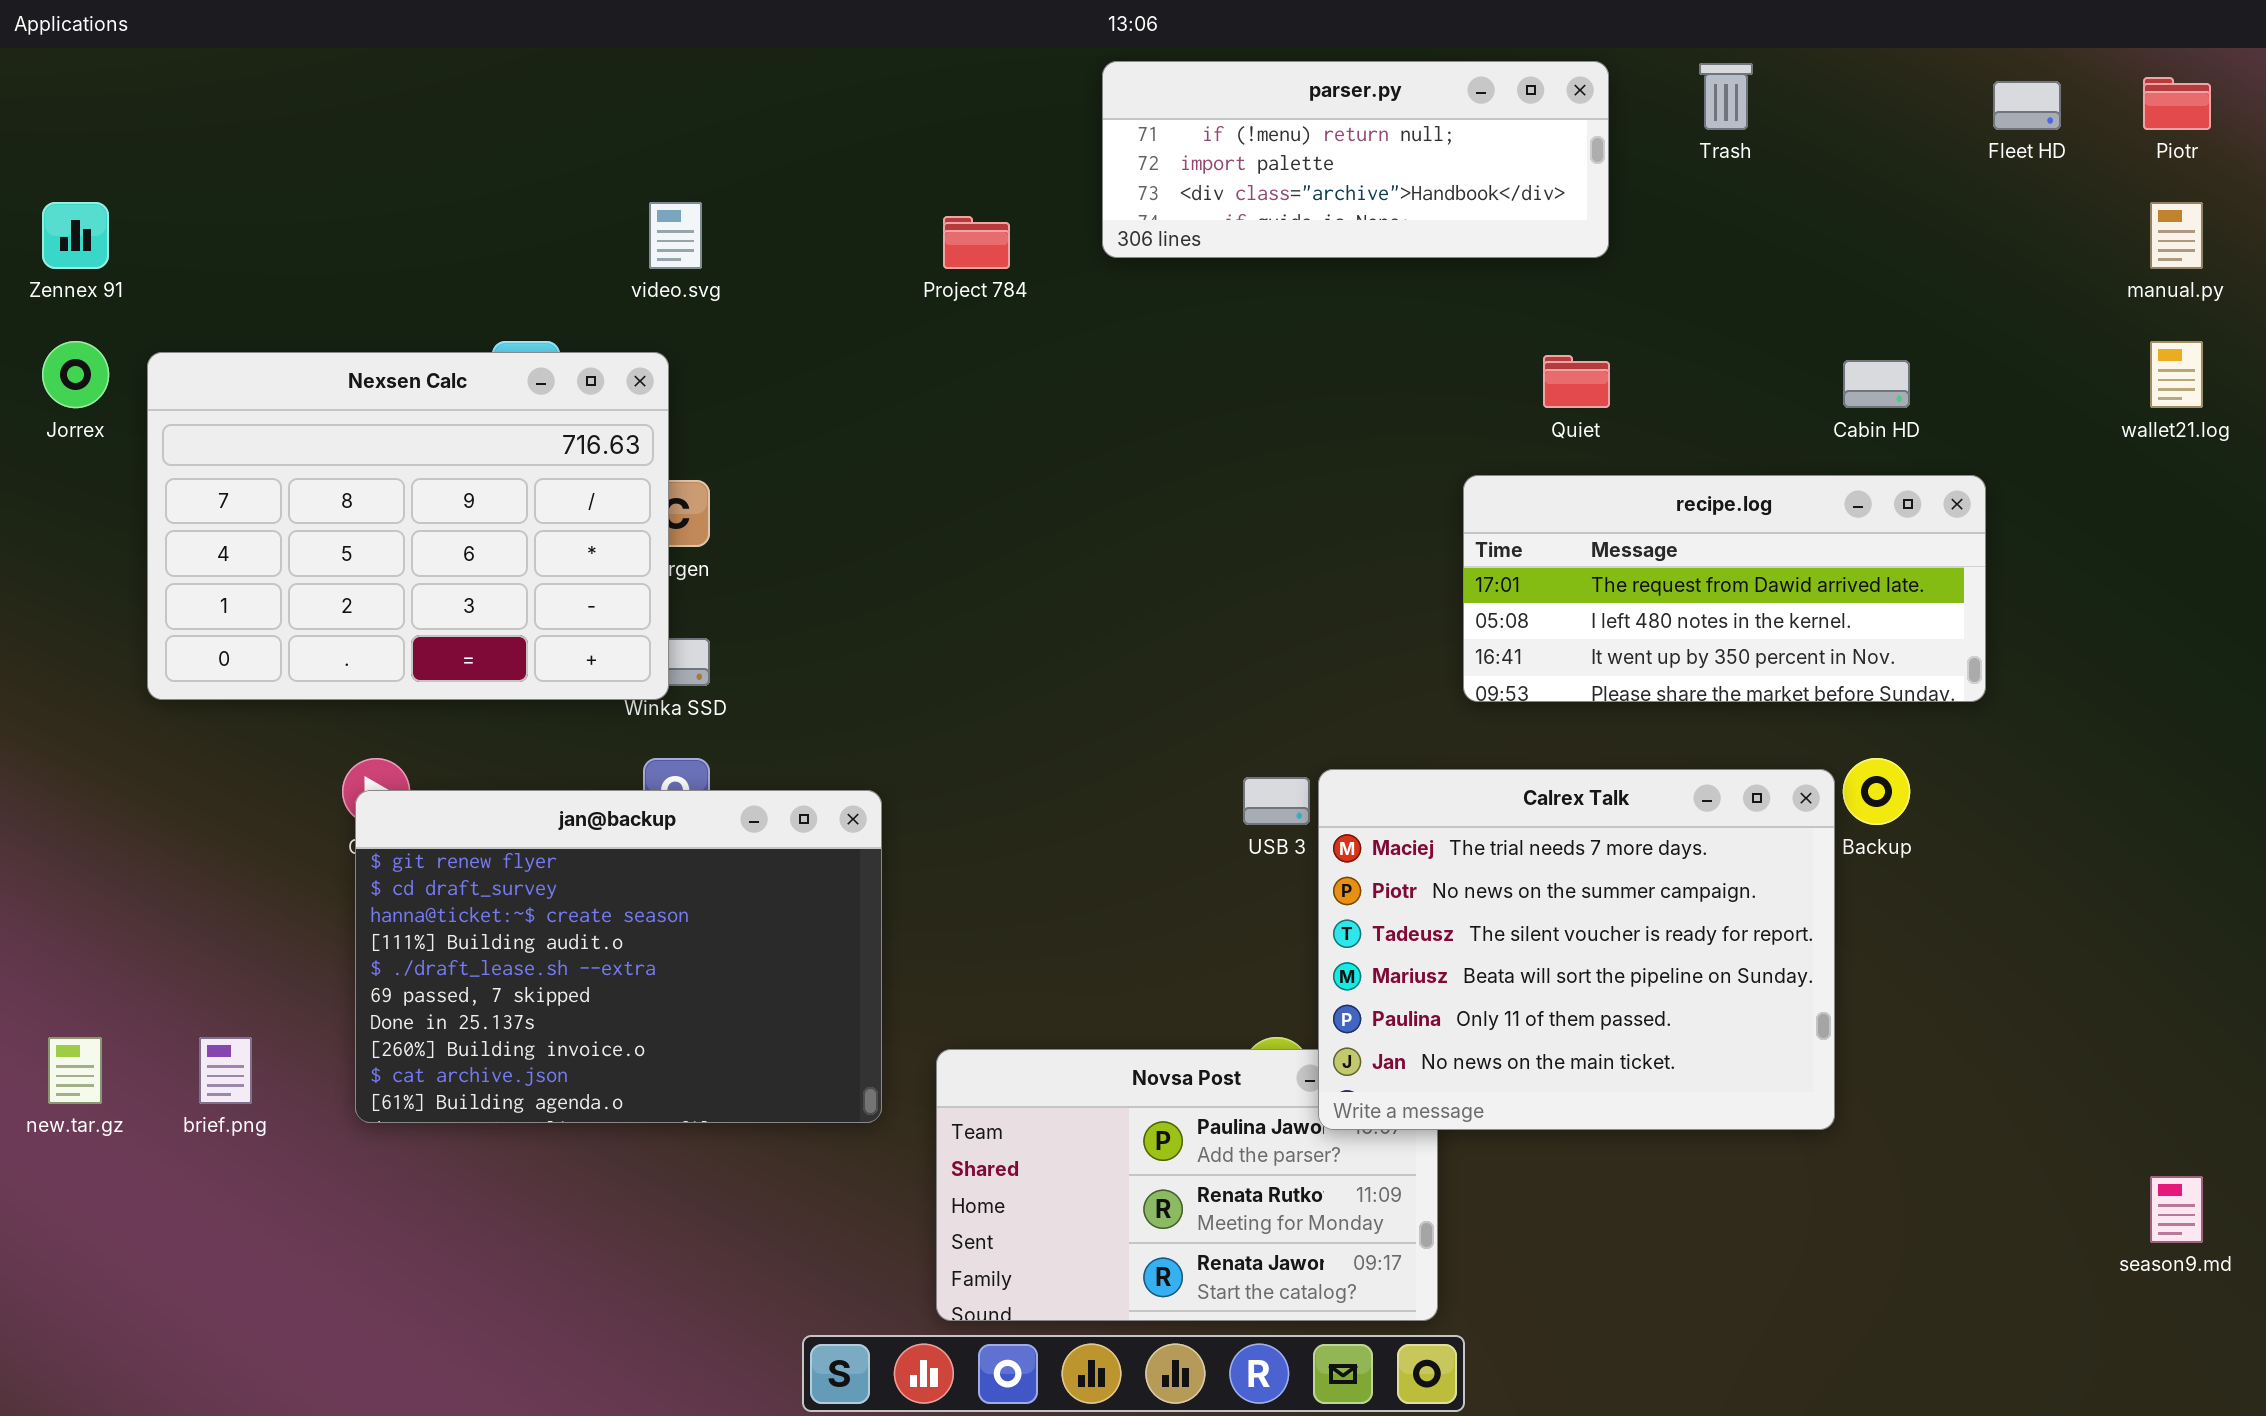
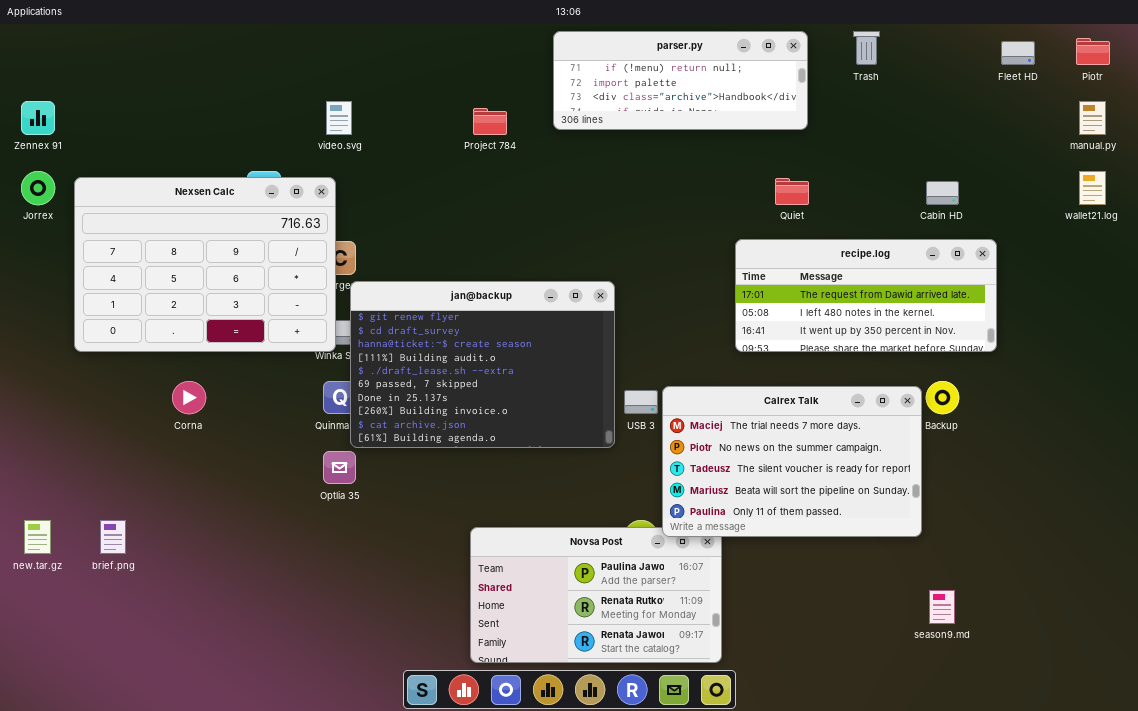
Calrex Talk: [1318,769,1835,1130] -> [662,386,922,537], resized
jan@backup: [355,790,882,1123] -> [350,281,615,448], moved
season9.md: [2150,1176,2203,1243] -> [929,590,955,624], moved

